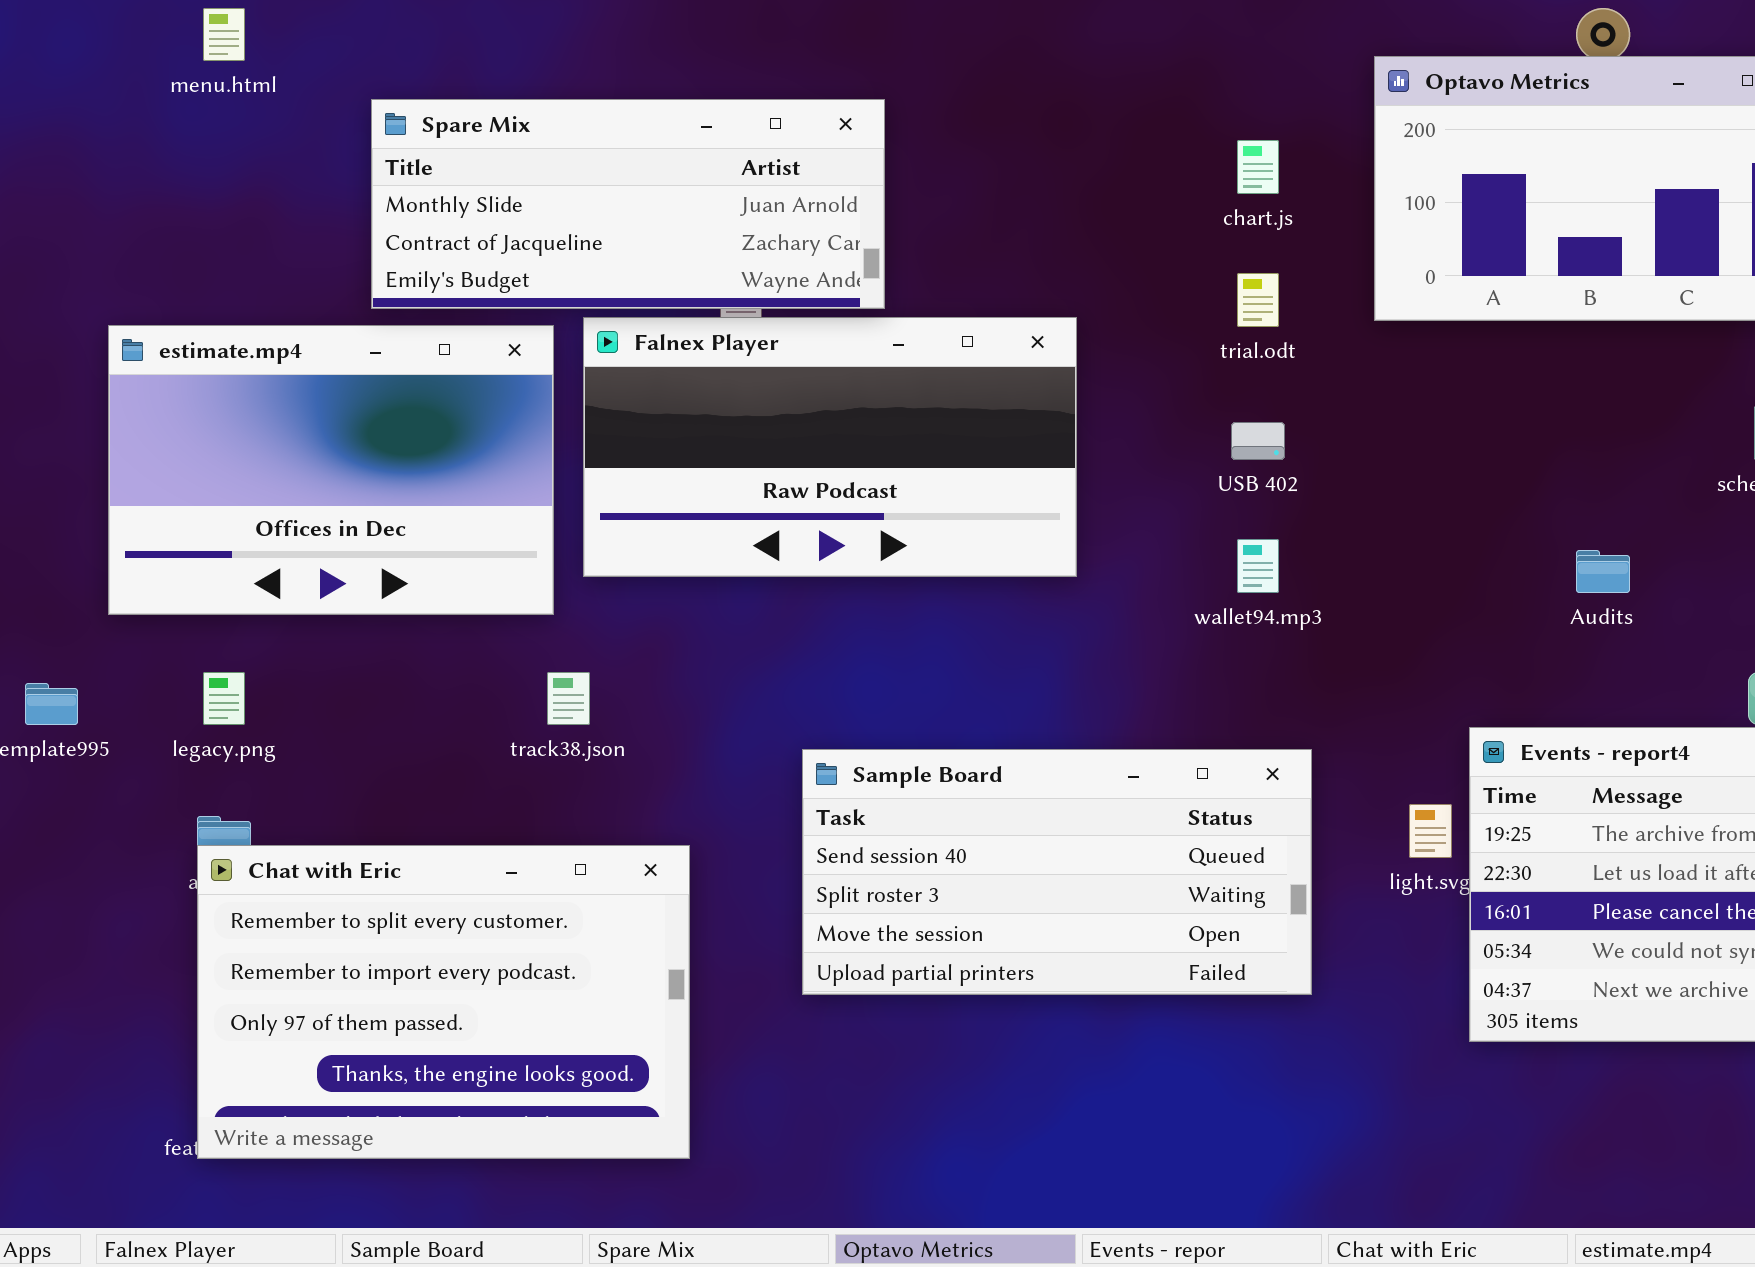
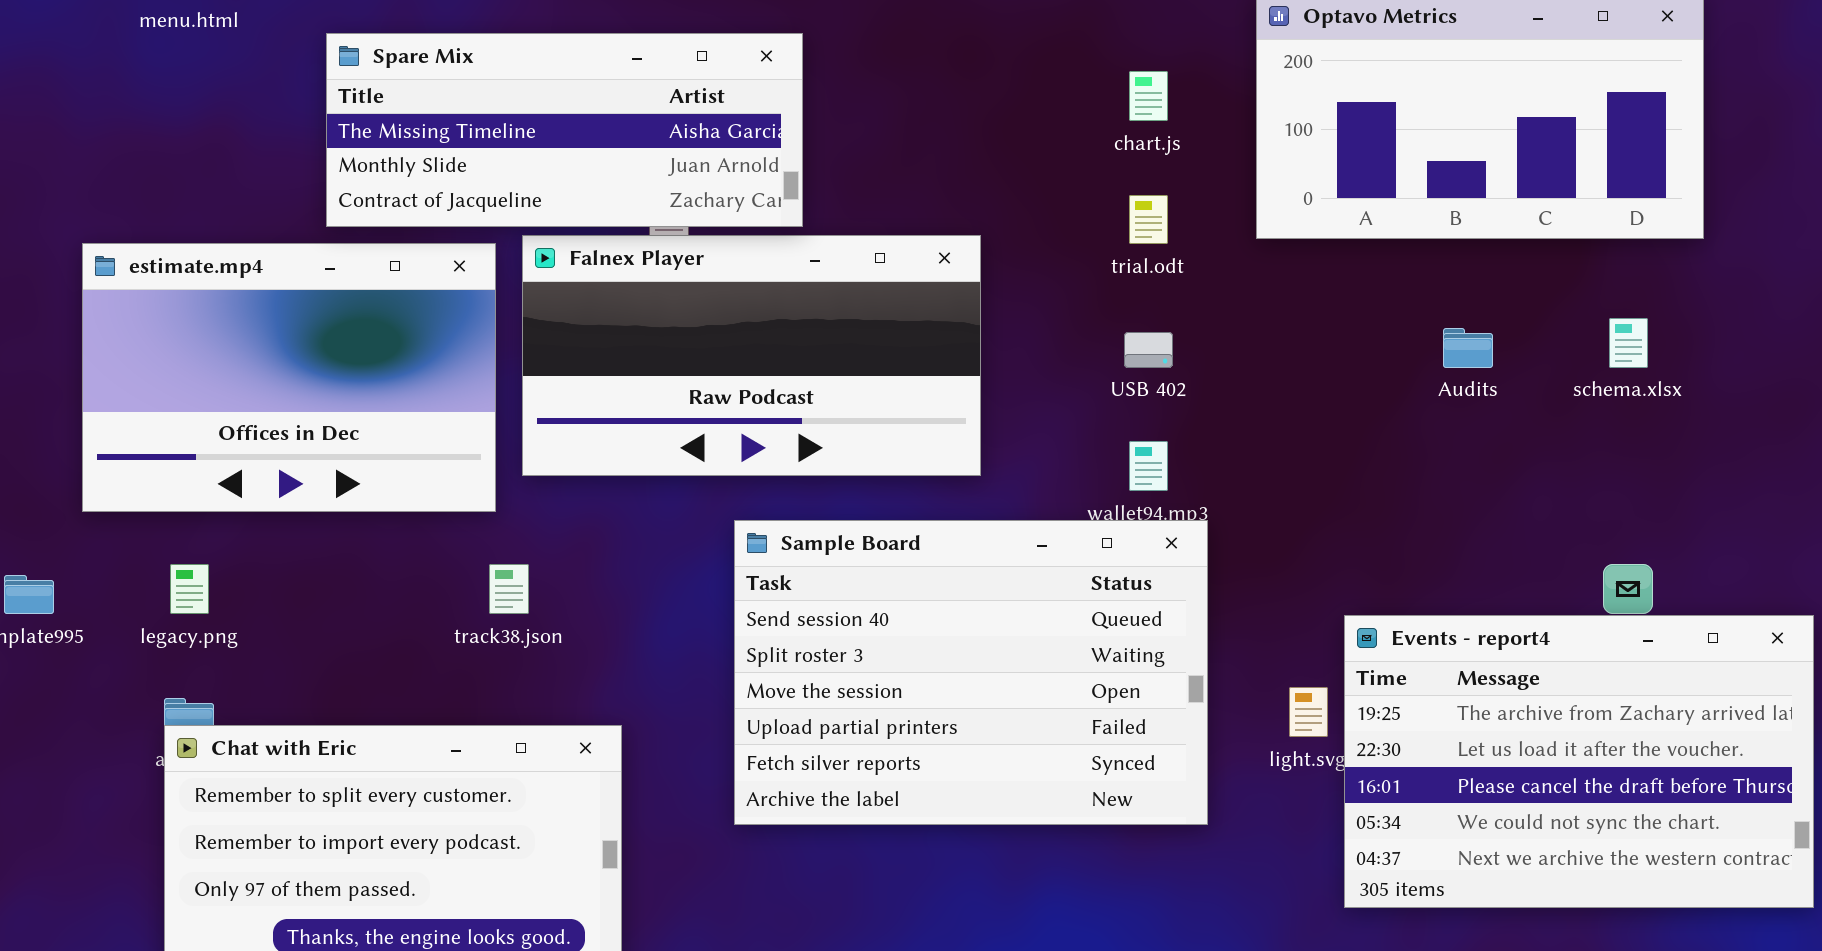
Spare Mix: [371,99,885,309] -> [326,33,803,227], scrolled up 1 row
Audits: [1576,550,1630,593] -> [1443,328,1493,368], moved
Sample Board: [802,749,1312,995] -> [734,520,1208,825], moved, resized

